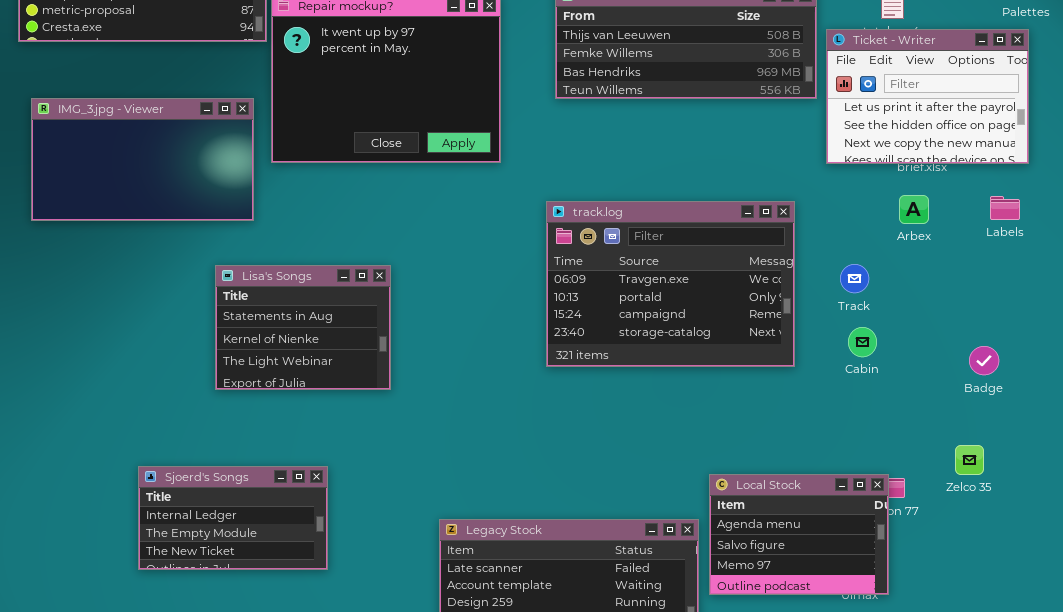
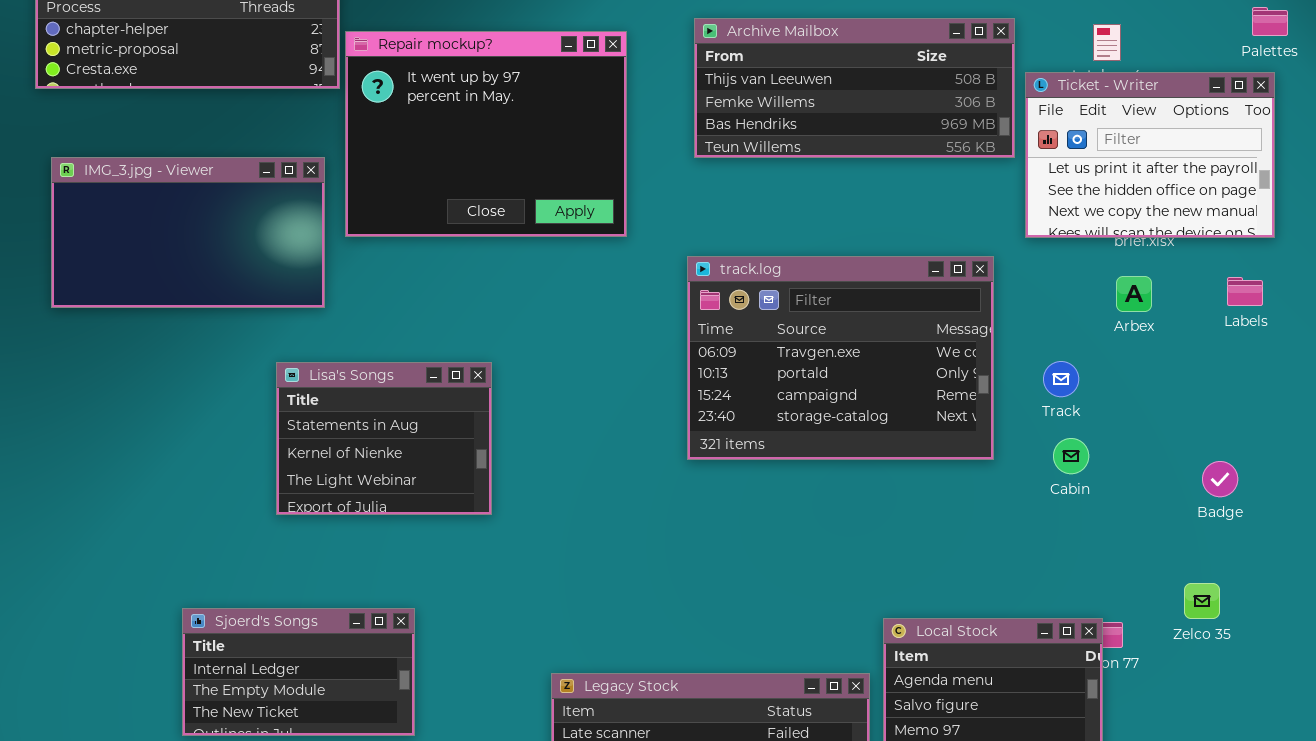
track.log: [546,201,795,367] -> [687,256,994,460], moved

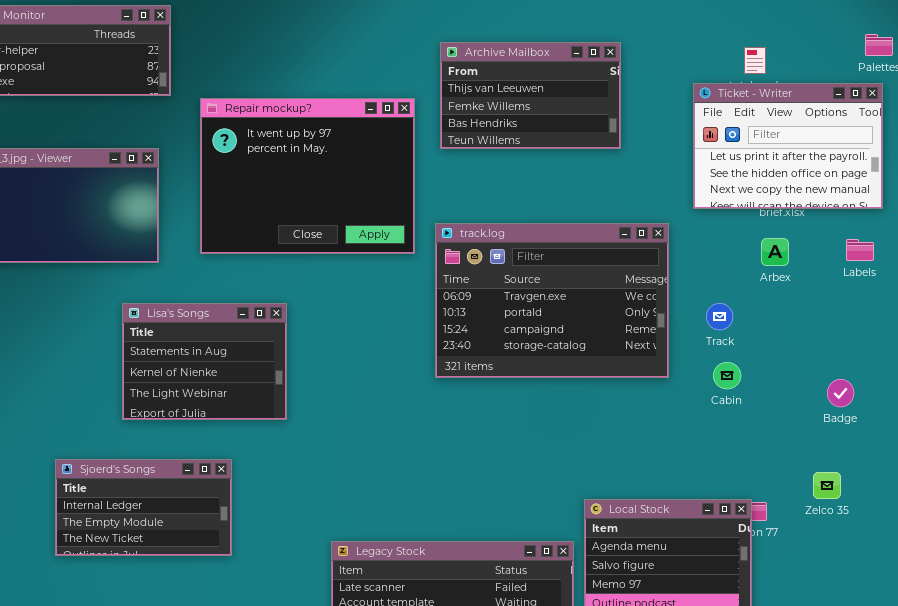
Archive Mailbox: [694,18,1015,158] -> [440,42,621,149], resized
Repair mockup?: [345,31,627,237] -> [200,98,415,254], moved
Sjoerd's Songs: [182,608,415,736] -> [55,459,232,556], moved

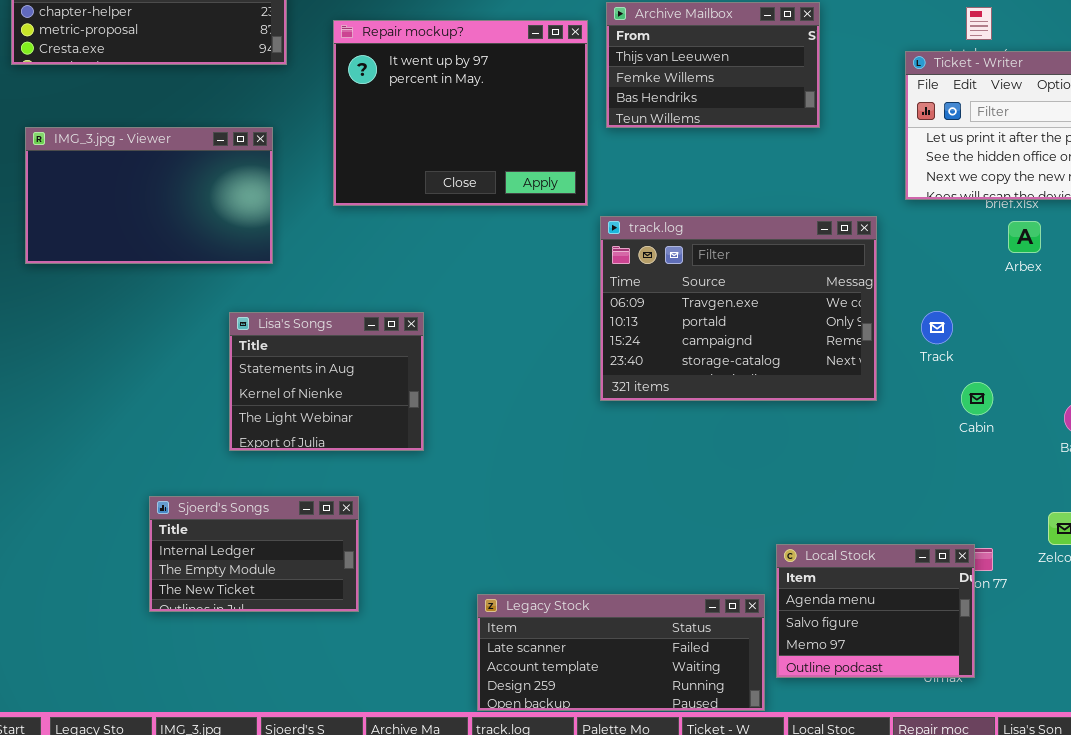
Repair mockup?: [200,98,415,254] -> [333,20,588,206], moved
Arbex: [761,238,789,266] -> [1008,221,1041,253], moved
Cabin: [713,362,741,389] -> [961,382,993,415], moved

